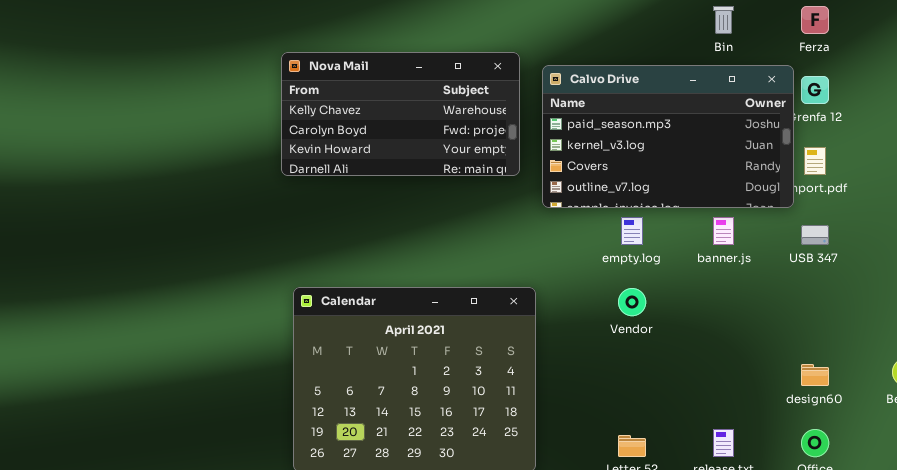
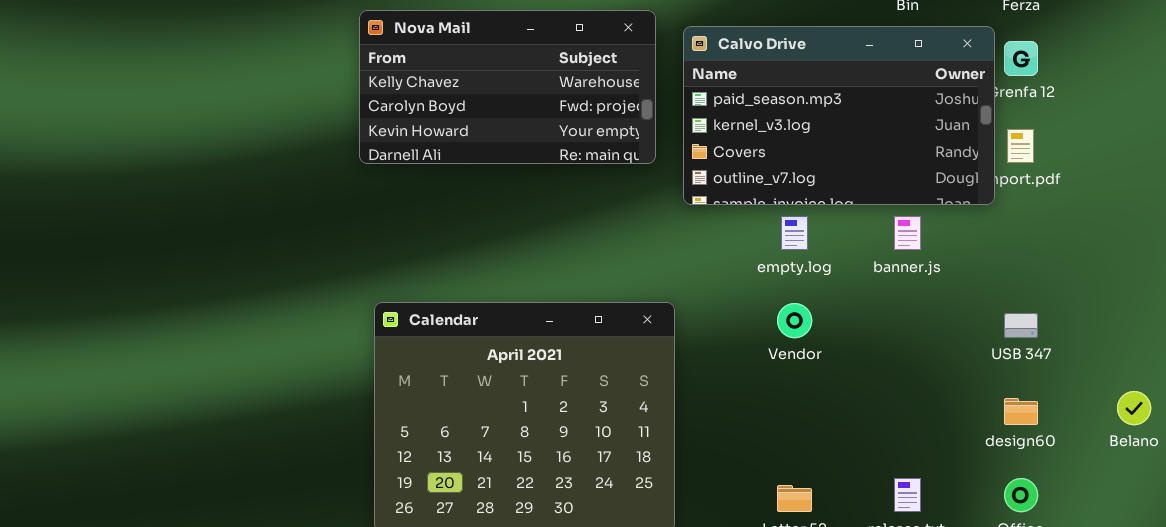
USB 347: [801,225,829,245] -> [1004,313,1038,338], moved

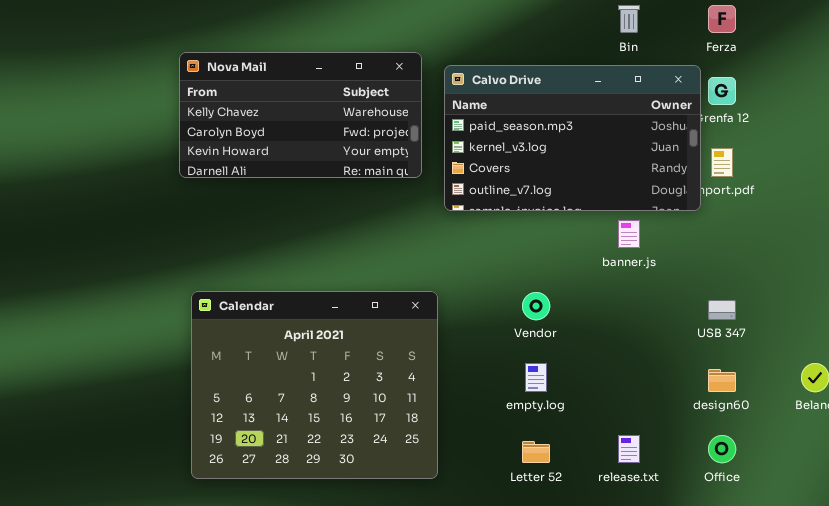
empty.log: [781,216,808,250] -> [525,363,547,392], moved

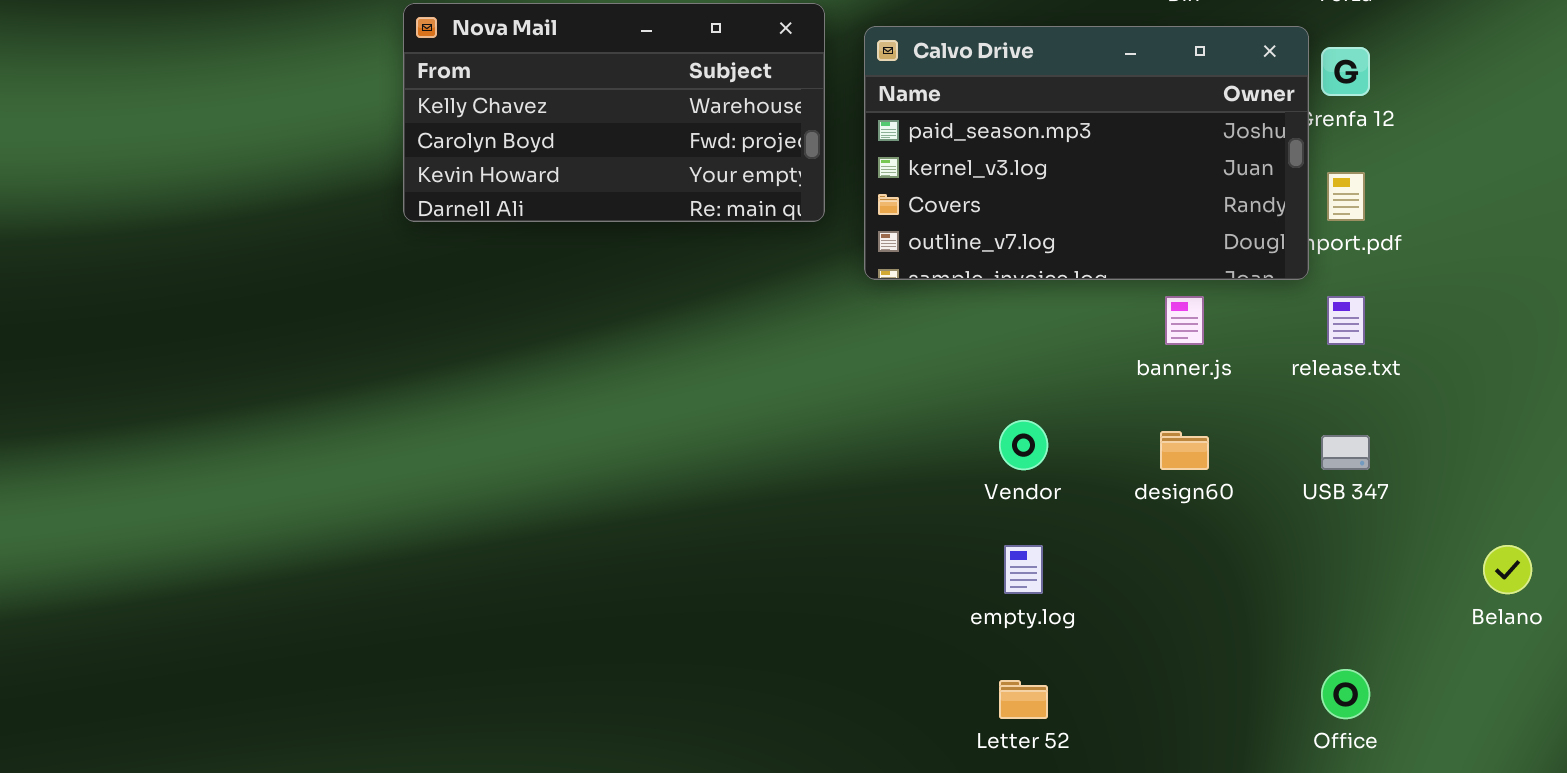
Calendar: [191,291,438,479] -> none, closed
design60: [708,369,736,392] -> [1160,431,1209,470], moved
release.txt: [618,435,640,463] -> [1327,296,1365,345], moved

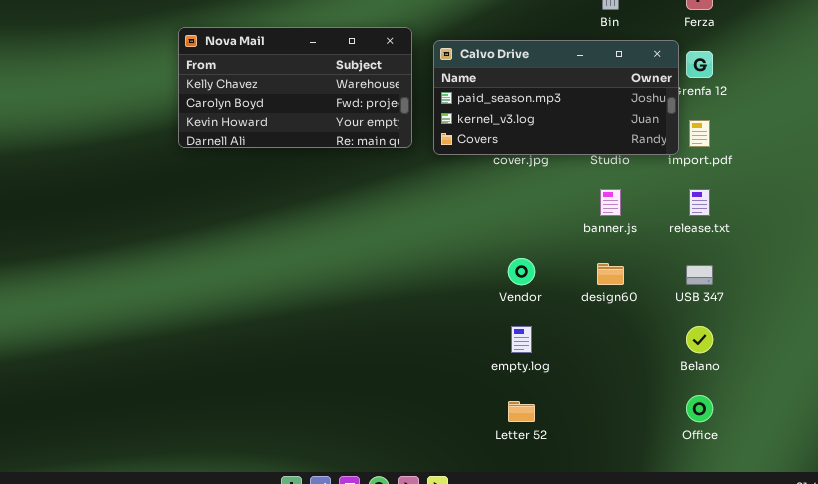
Calvo Drive: [864,26,1309,280] -> [433,40,679,155], resized
Belano: [1483,545,1532,594] -> [686,326,713,353], moved

